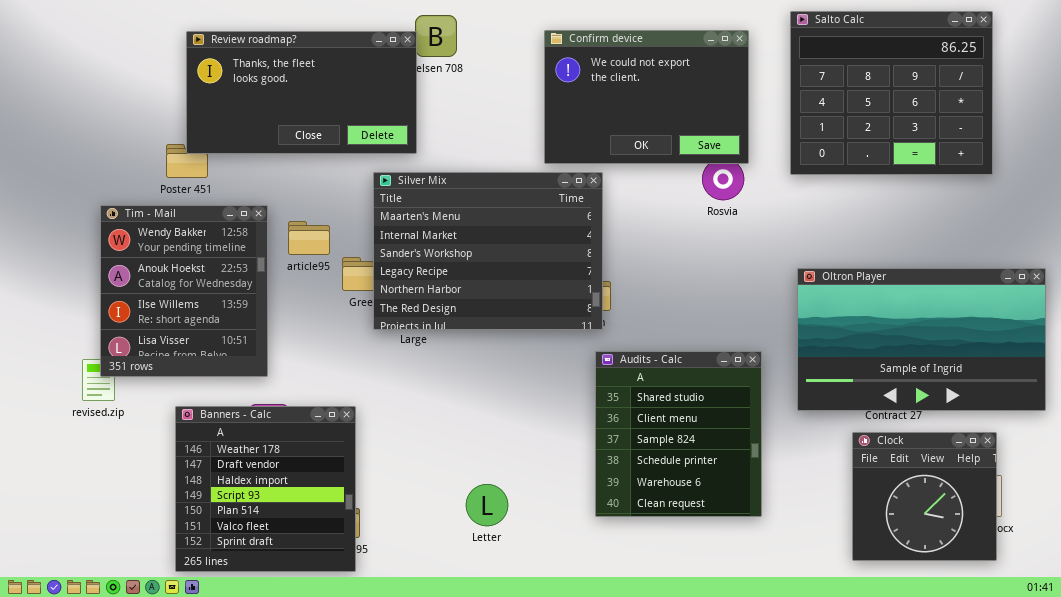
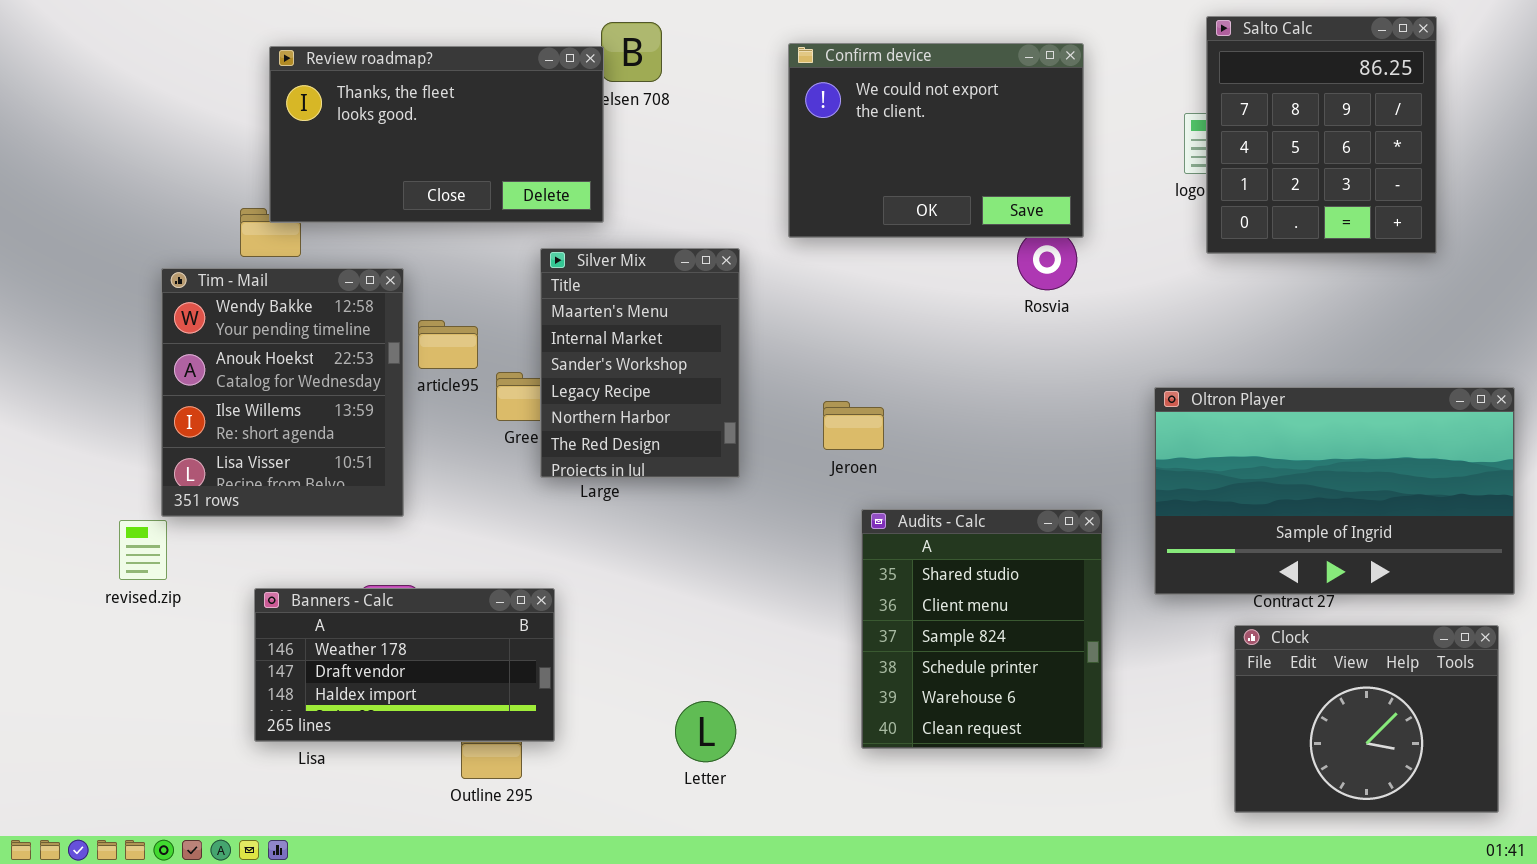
Salto Calc: [790,11,993,175] -> [1206,16,1437,254], resized
Silver Mix: [373,172,603,330] -> [540,248,740,478], resized
Tim - Mail: [100,205,268,377] -> [161,268,404,517], moved
Banners - Calc: [175,406,356,572] -> [254,588,555,742], resized
Clock: [852,432,997,561] -> [1234,625,1499,813], resized

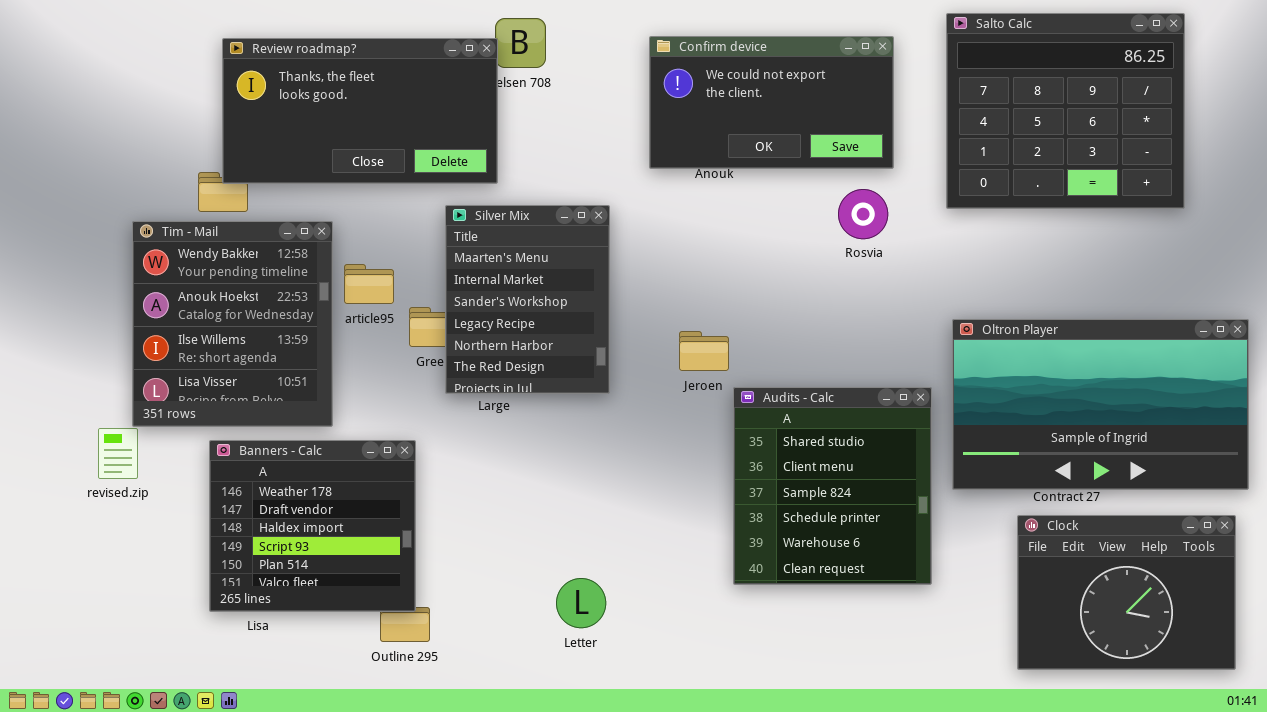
Salto Calc: [1206,16,1437,254] -> [946,13,1185,209], resized
Confirm device: [788,43,1084,238] -> [649,36,894,169], resized
Audits - Calc: [861,509,1103,749] -> [733,387,932,585], moved
Banners - Calc: [254,588,555,742] -> [209,440,416,612], resized

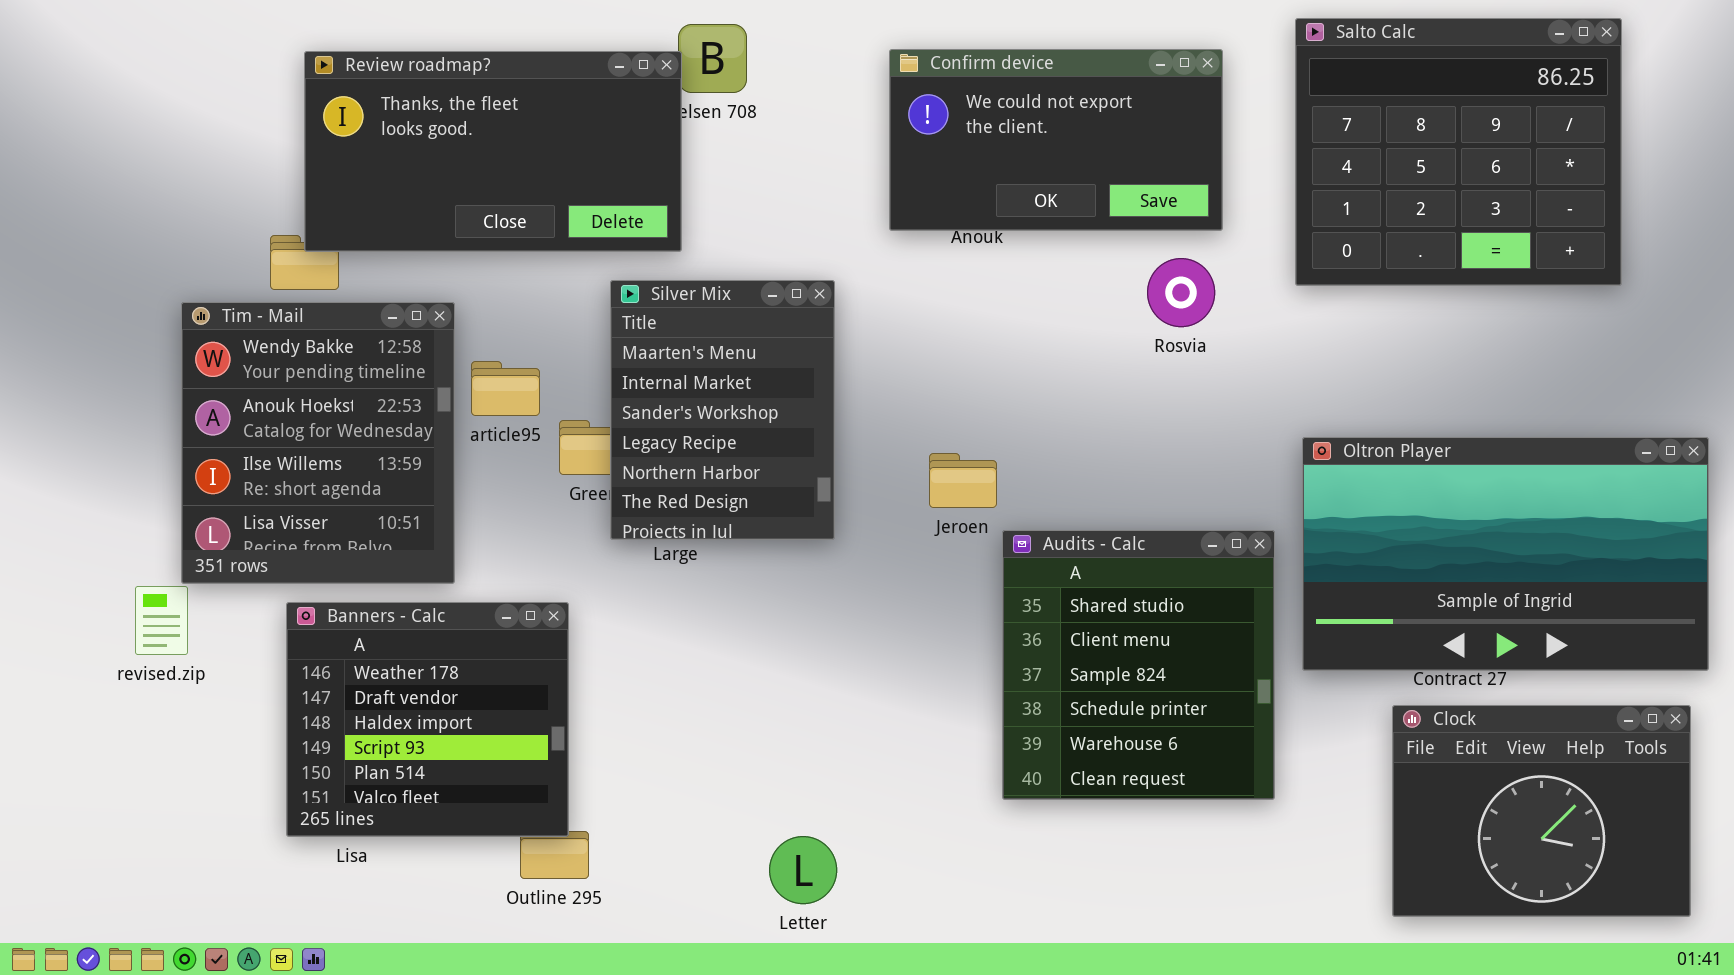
Letter: [556,578,606,628] -> [769,836,837,904], moved

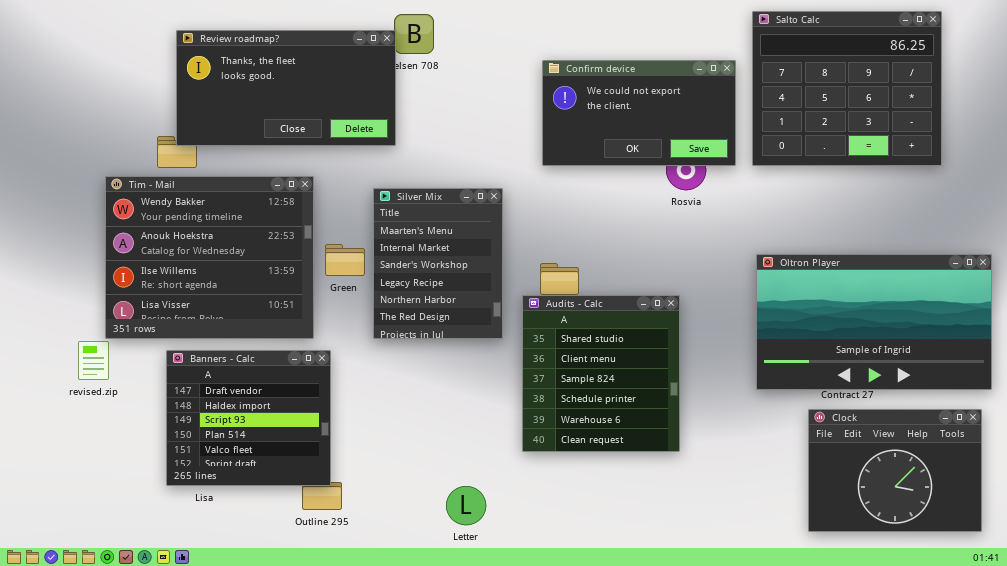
Confirm device: [889,49,1223,231] -> [542,60,736,166], moved
Silver Mix: [610,280,835,540] -> [373,188,503,339], moved
Tim - Mail: [181,302,455,584] -> [105,176,314,339], resized
Audits - Calc: [1002,530,1275,800] -> [522,295,680,452], moved
Banners - Calc: [286,602,569,837] -> [166,350,331,486], scrolled down 1 row

